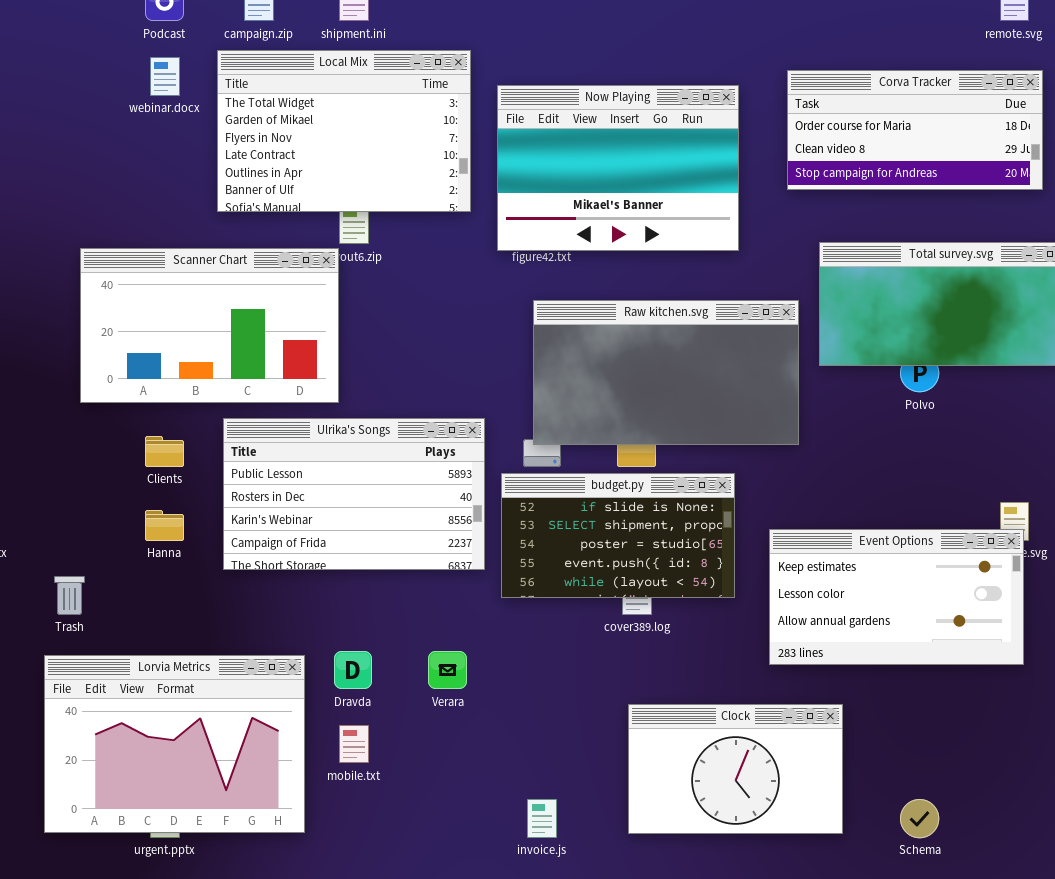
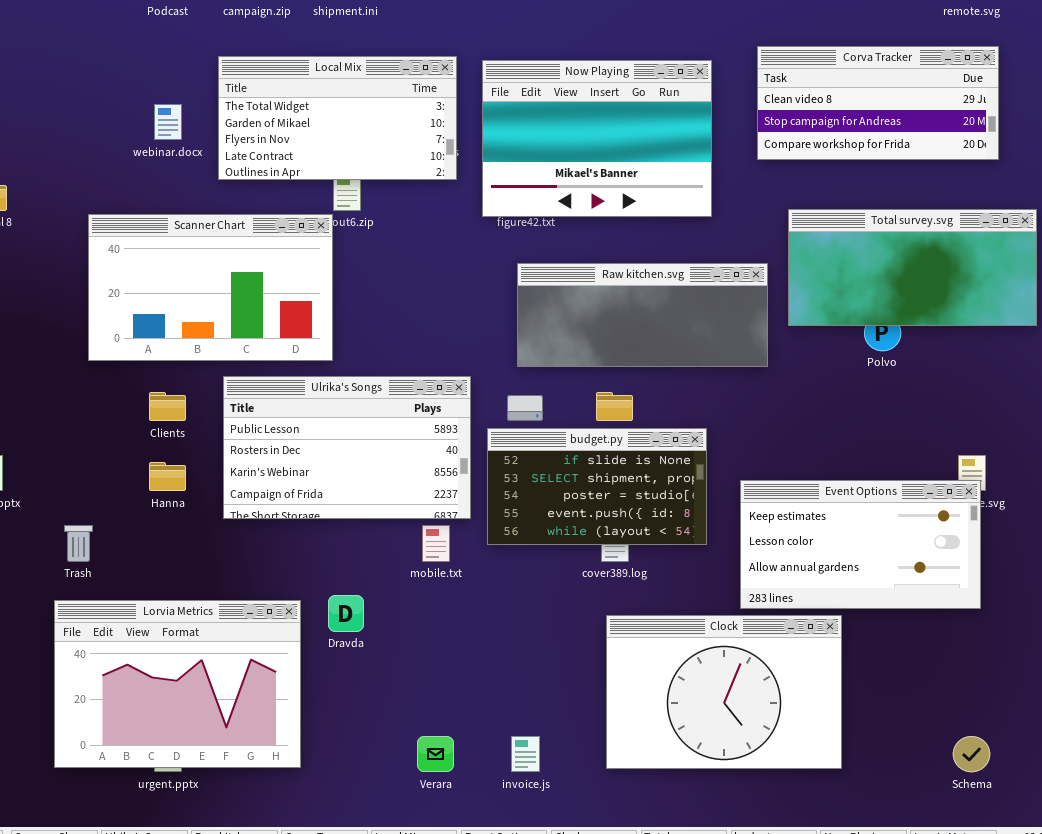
Local Mix: [217,50,471,212] -> [218,56,457,180], resized
webinar.docx: [150,57,180,96] -> [154,104,182,140], moved
Corva Tracker: [787,70,1043,190] -> [757,46,999,160], scrolled down 1 row
Raw kitchen.svg: [533,300,799,445] -> [517,263,768,367], resized
Verara: [428,651,467,689] -> [417,736,454,772], moved
Clock: [628,704,843,834] -> [606,615,842,769], resized
mobile.txt: [339,725,369,763] -> [422,525,450,562], moved
Schema: [900,799,939,838] -> [953,736,990,772], moved

